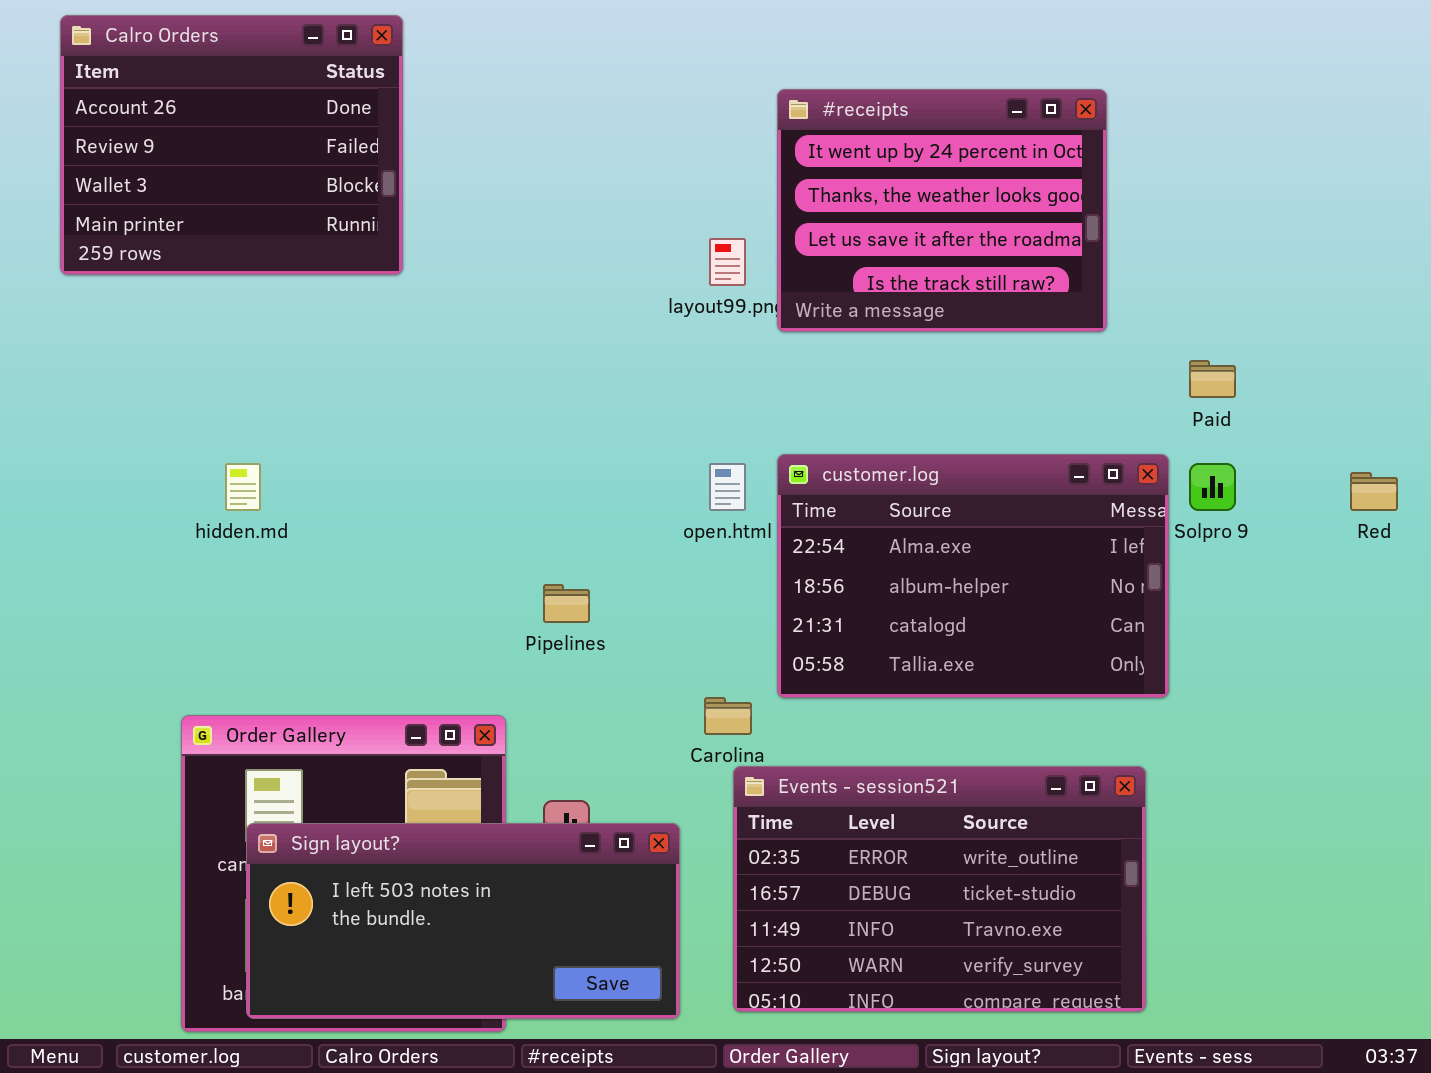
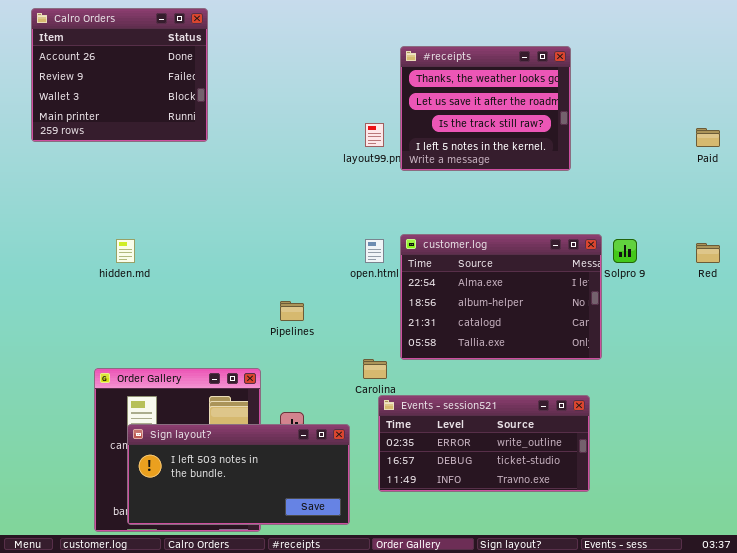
#receipts: [777,89,1107,332] -> [400,46,571,171], scrolled down 1 row
Paid: [1189,360,1236,398] -> [696,128,720,147], moved
Events - session521: [733,766,1146,1012] -> [378,395,590,492], resized

